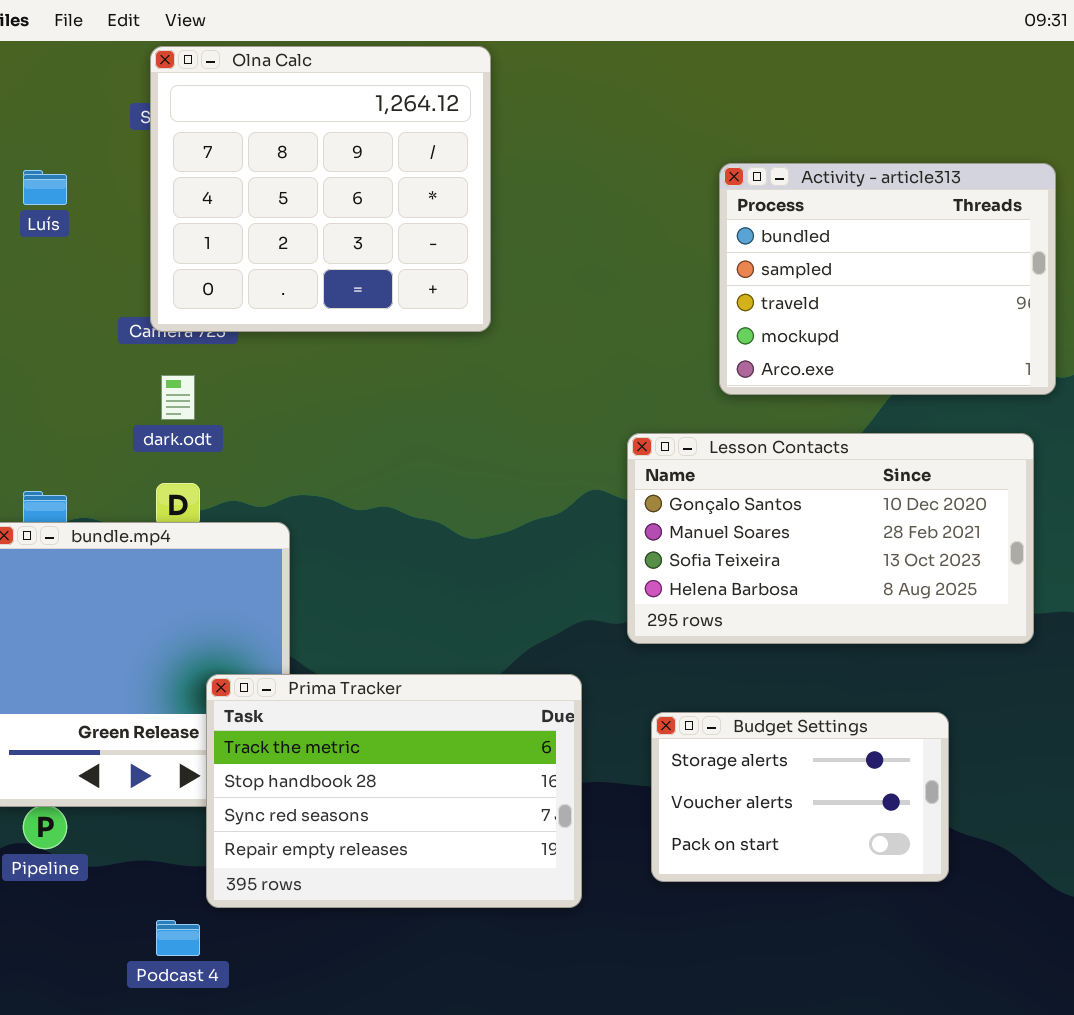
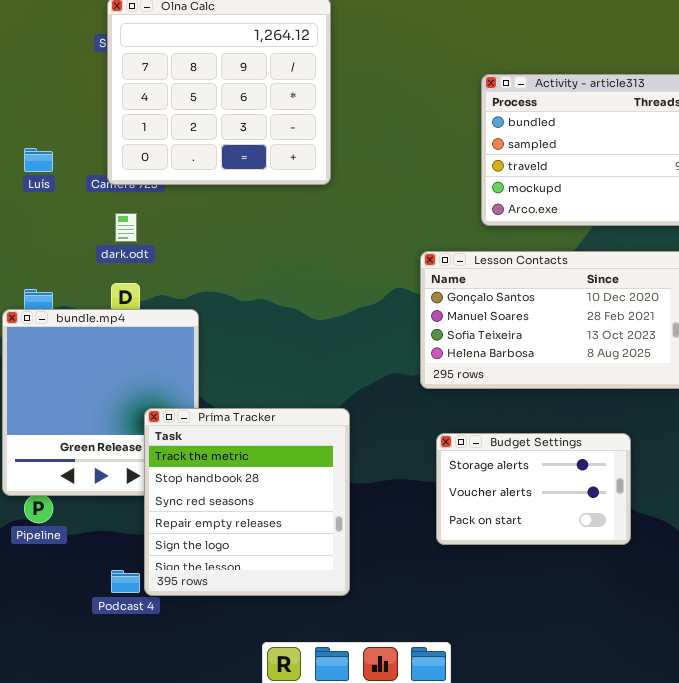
Luís: [23,170,67,205] -> [24,148,53,172], moved
Prima Tracker: [206,674,582,908] -> [144,408,350,596], resized

